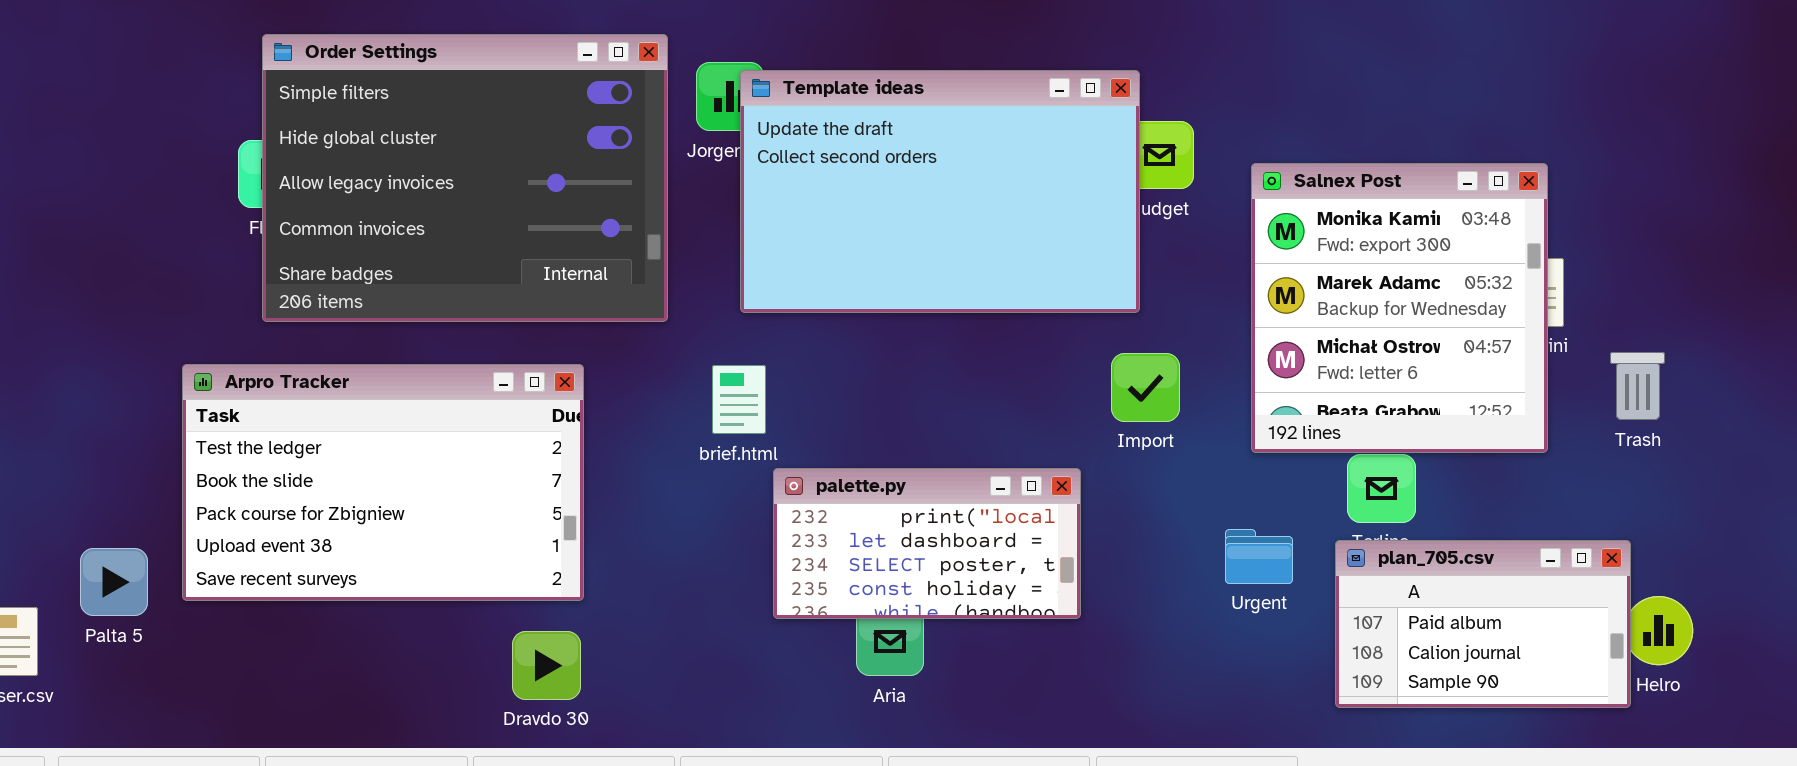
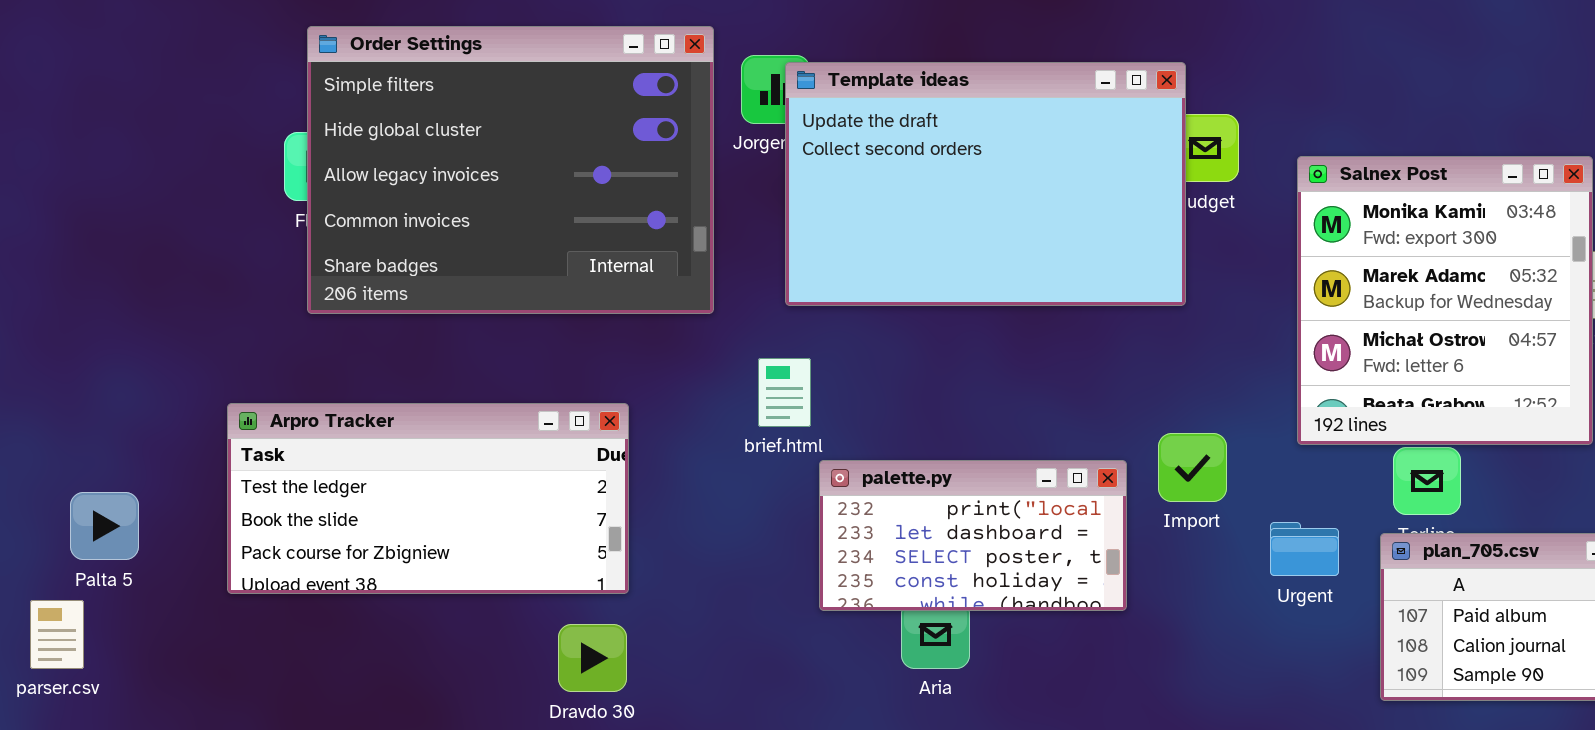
Import: [1111,353,1180,422] -> [1158,433,1227,502], moved
Arpro Tracker: [182,364,584,601] -> [227,403,629,594], resized
Palta 5: [80,548,148,616] -> [70,492,139,560], moved

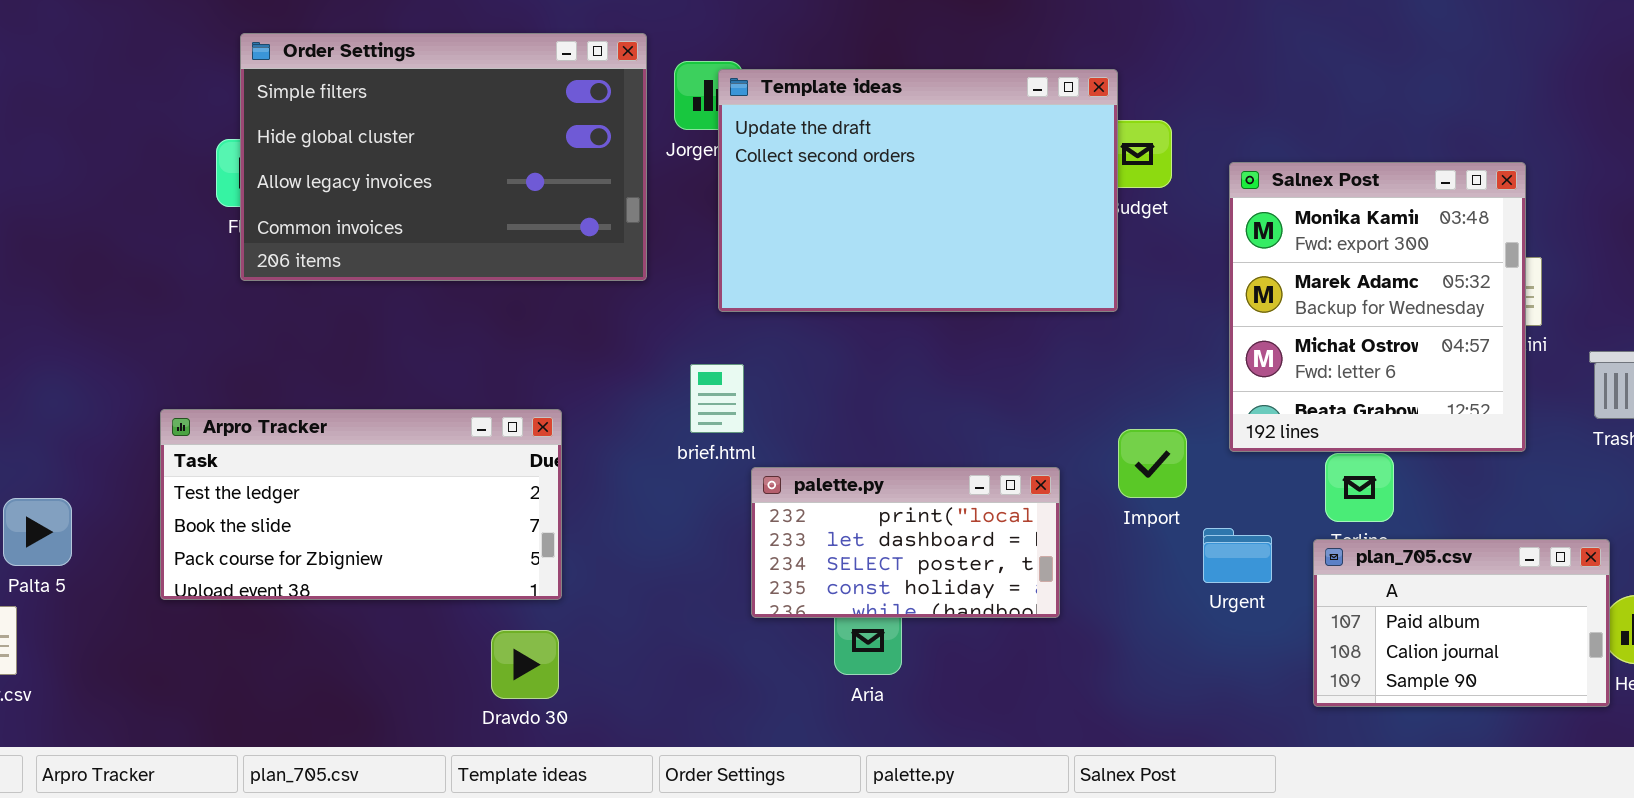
Order Settings: [307,26,714,314] -> [240,33,647,281], resized
Import: [1158,433,1227,502] -> [1118,429,1187,498], moved

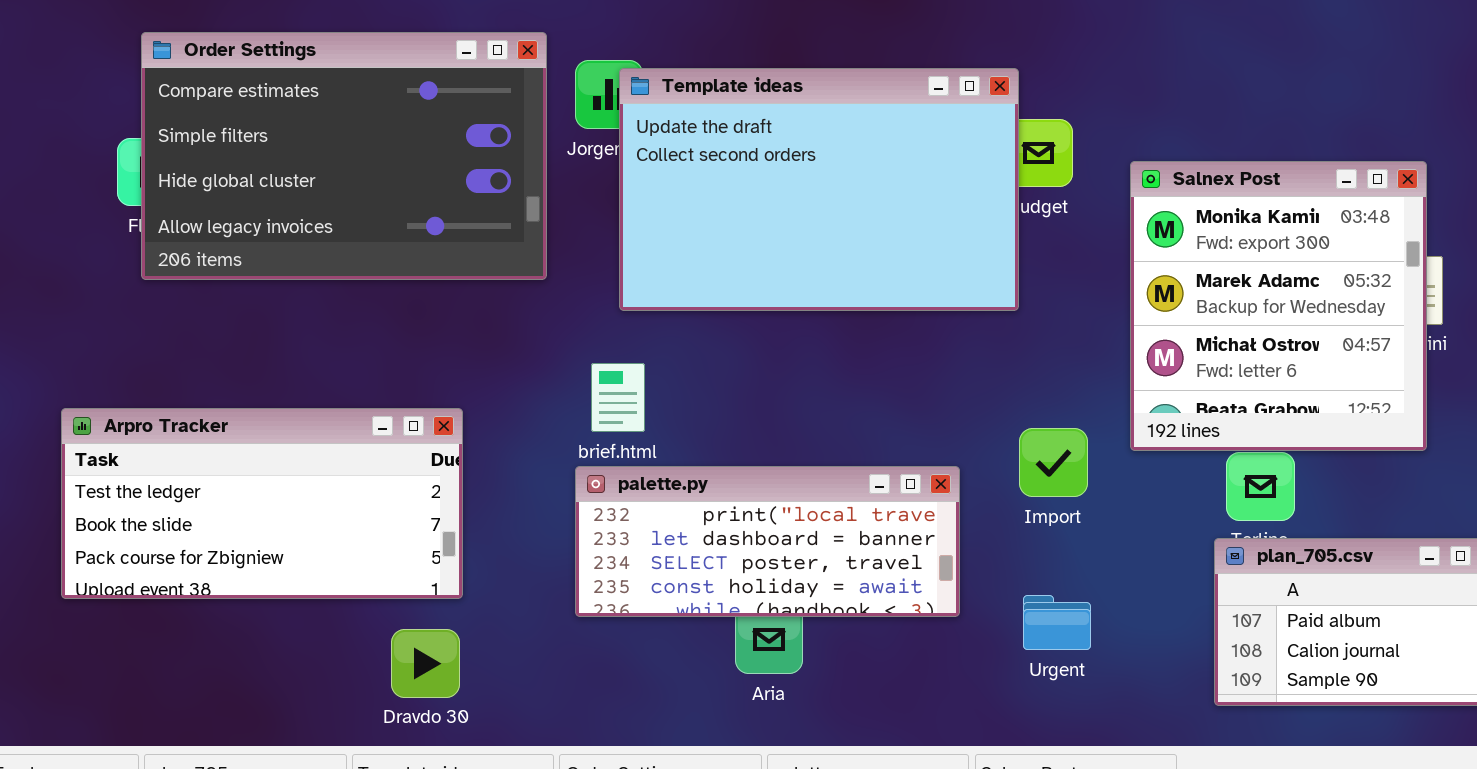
Order Settings: [240,33,647,281] -> [141,32,547,280], scrolled up 1 row
palette.py: [751,467,1060,618] -> [575,466,960,617], resized
Urgent: [1203,528,1272,583] -> [1023,595,1091,650], moved

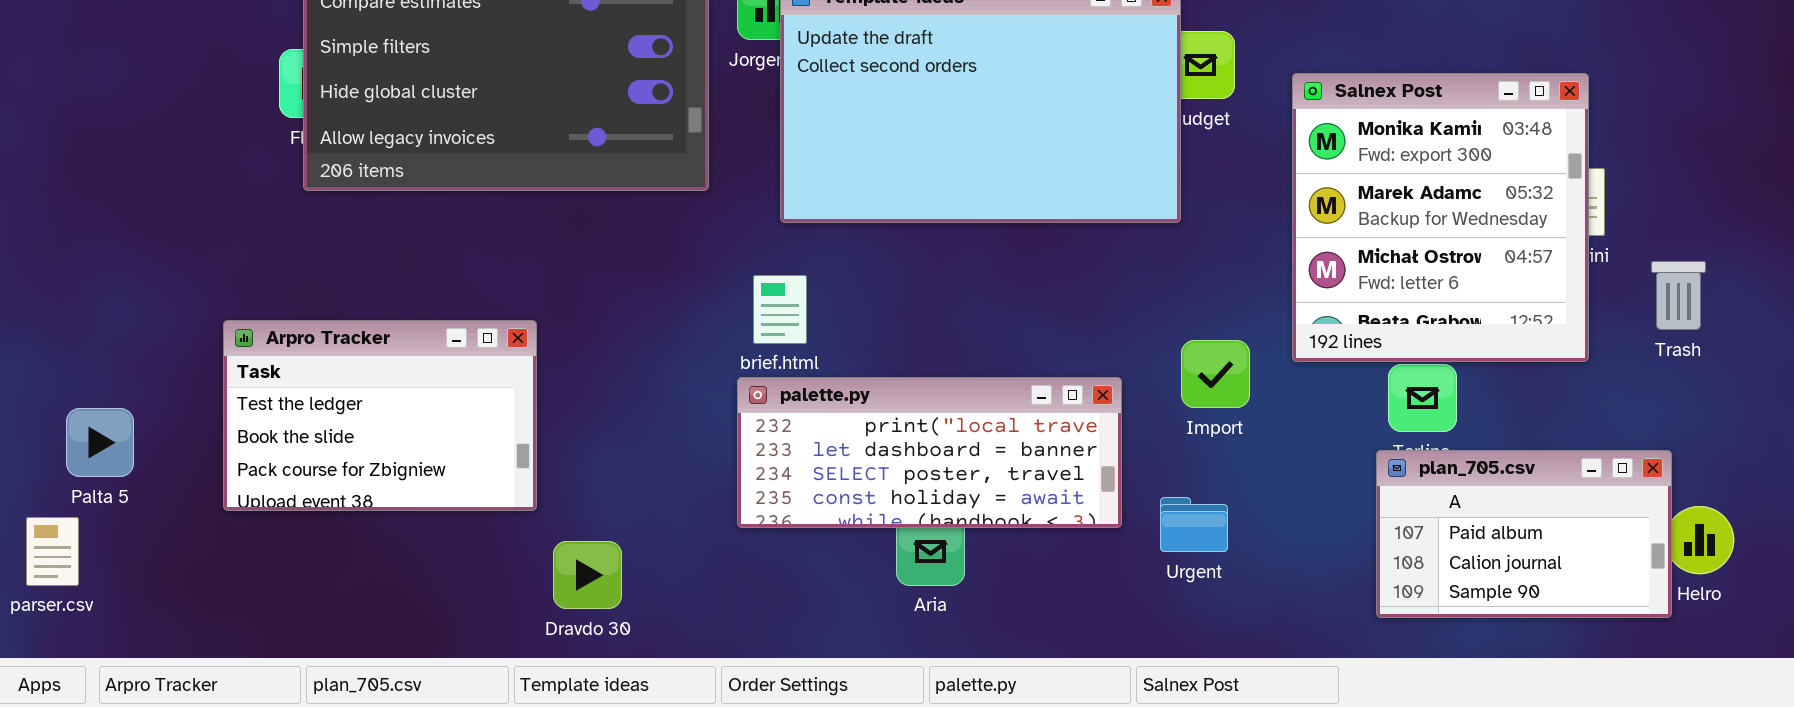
Arpro Tracker: [61,408,463,599] -> [223,320,537,511], resized
Urgent: [1023,595,1091,650] -> [1160,497,1228,552], moved

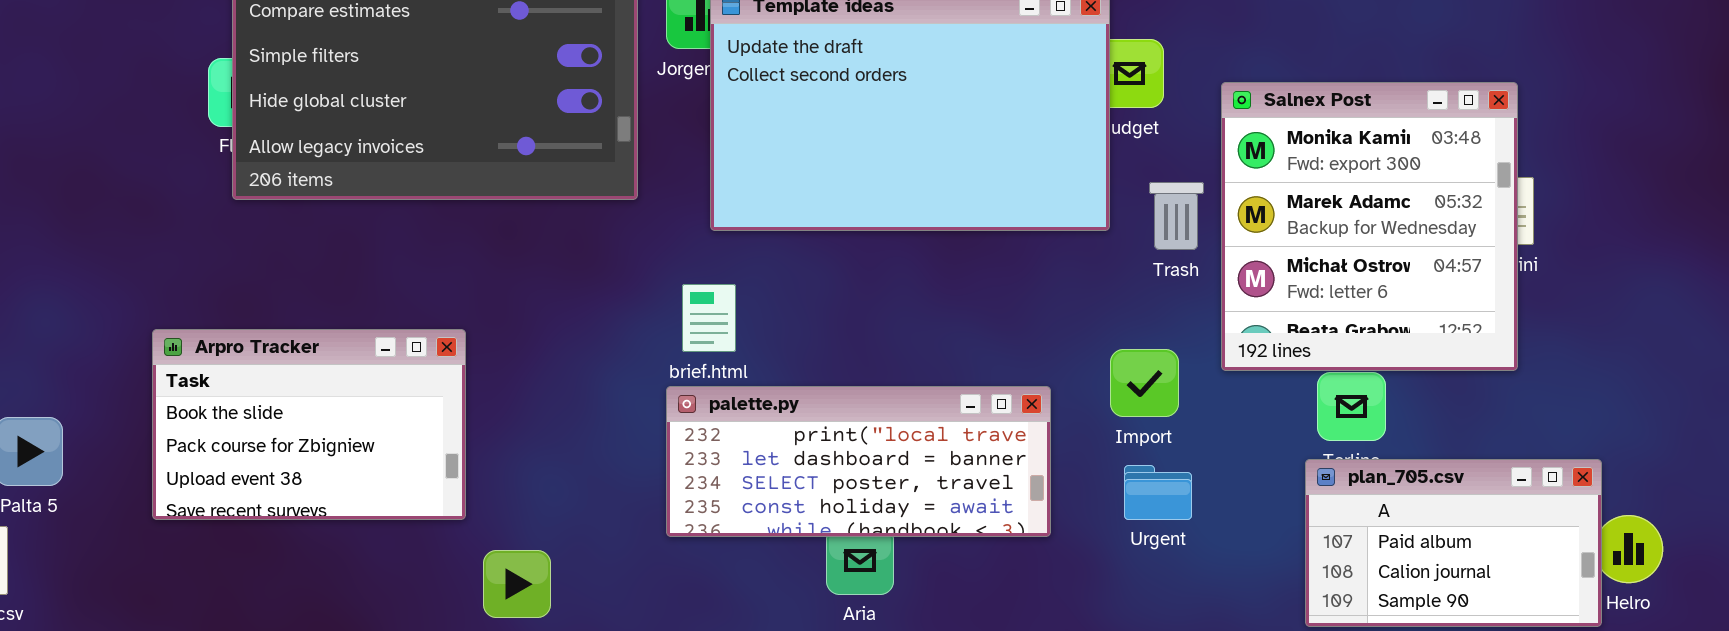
Trash: [1651,261,1706,330] -> [1149,182,1204,250], moved
Arpro Tracker: [223,320,537,511] -> [152,329,466,520], scrolled down 1 row
Urgent: [1160,497,1228,552] -> [1124,465,1192,520], moved

